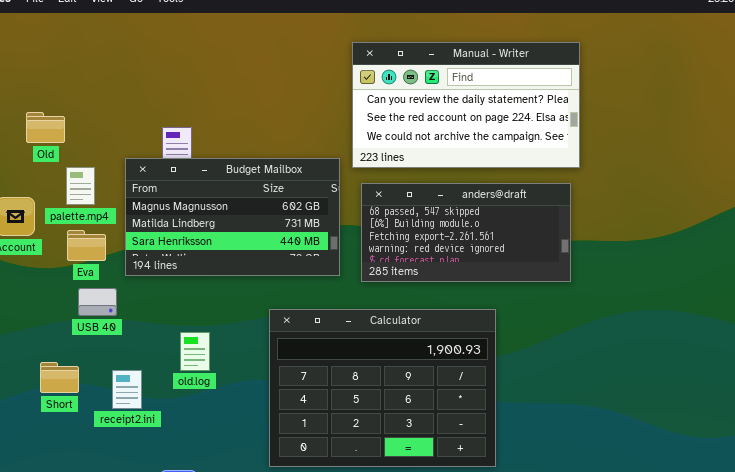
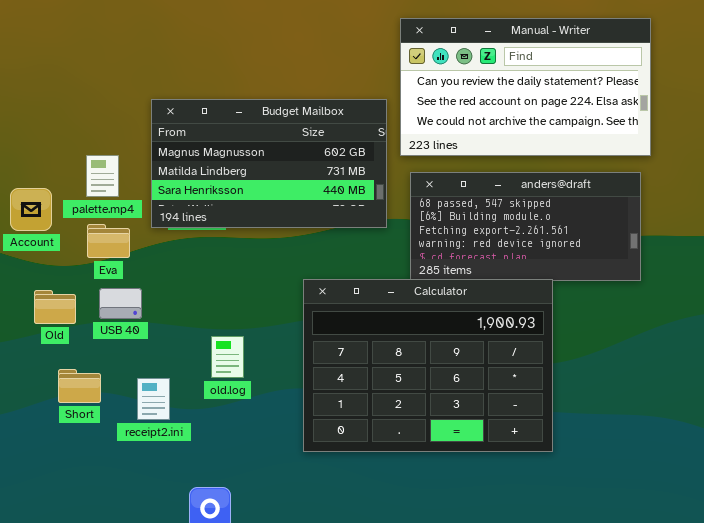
Old: [26,112,65,143] -> [34,290,76,324], moved
Budget Mailbox: [125,158,340,276] -> [151,99,387,228], moved
Calculator: [269,309,496,467] -> [303,279,553,452], moved

